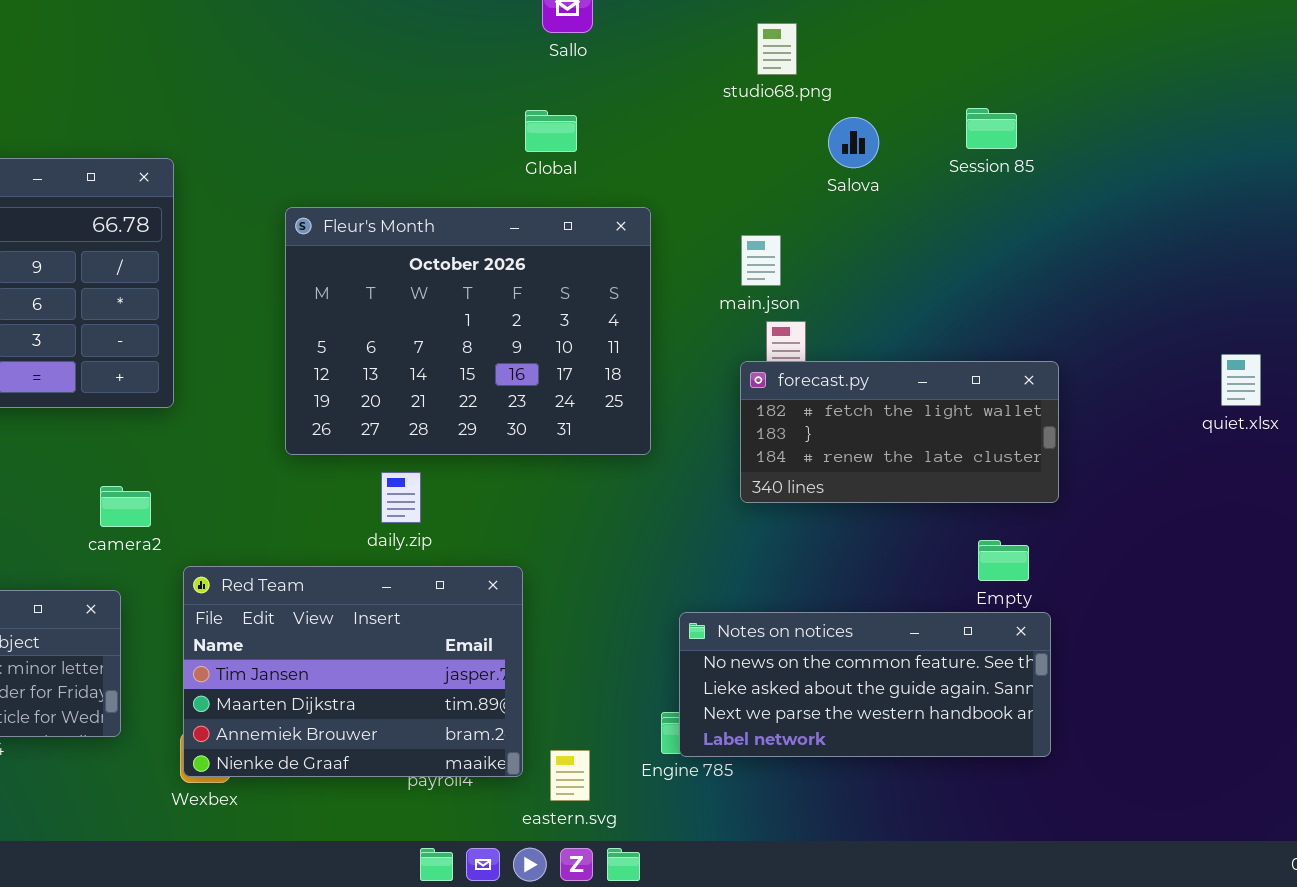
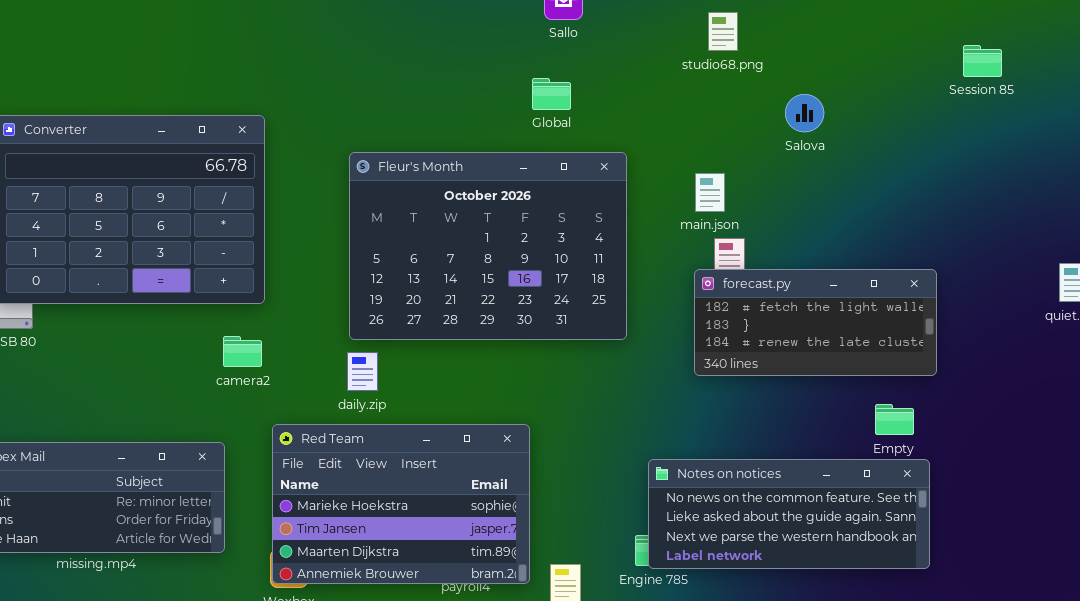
Session 85: [966,108,1017,149] -> [963,45,1002,77], moved
Salova: [828,117,879,168] -> [785,94,824,132], moved
daily.zip: [381,472,421,523] -> [347,352,378,391], moved
camera2: [100,486,151,527] -> [223,336,262,367], moved
Red Team: [183,566,523,777] -> [272,424,530,584], scrolled up 1 row

